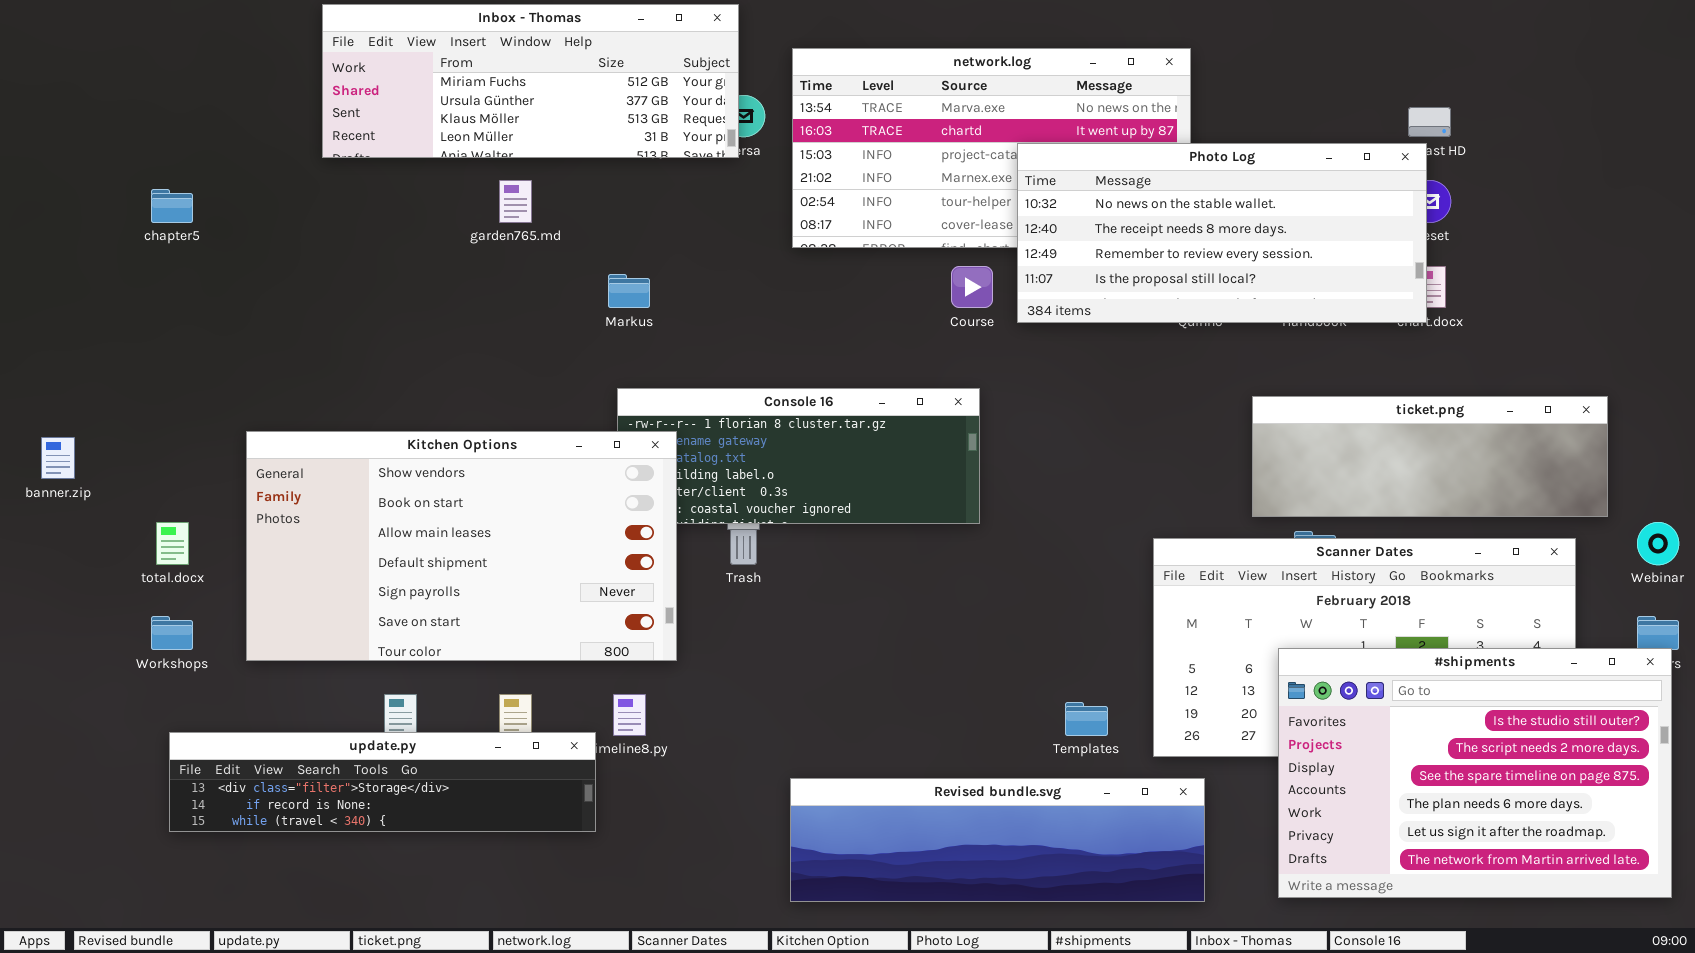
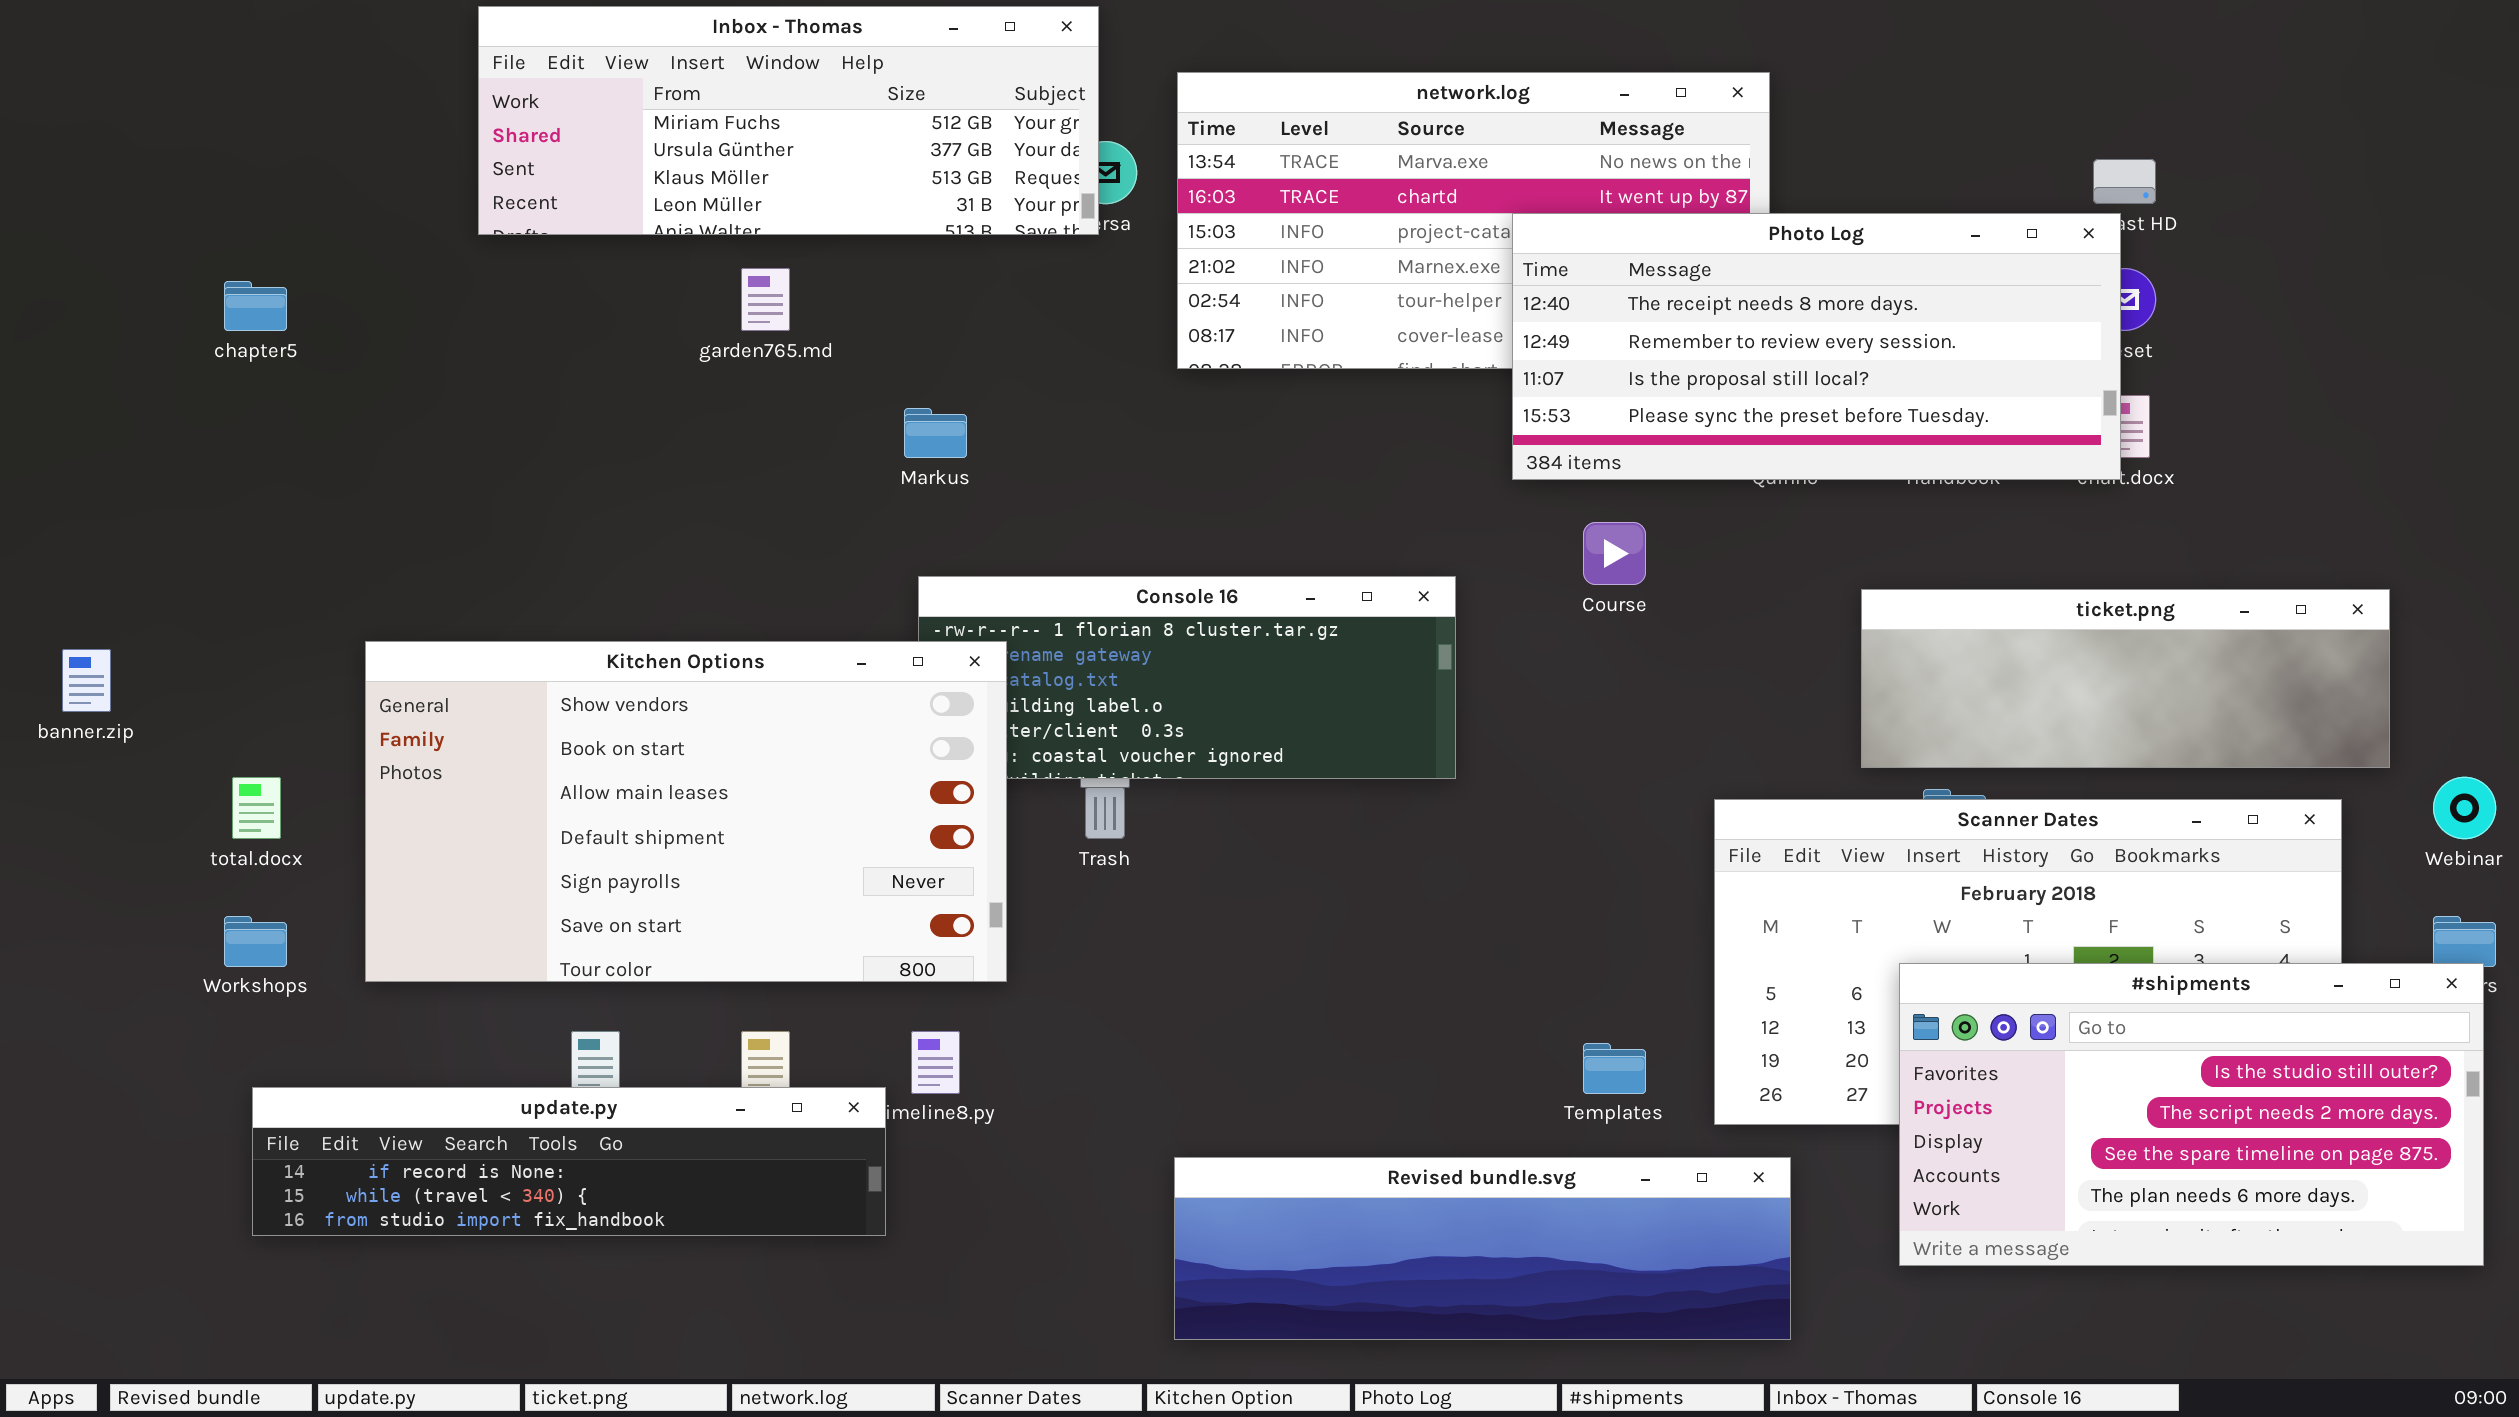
Photo Log: [1017,143,1427,323] -> [1512,213,2121,480], scrolled down 1 row
Course: [951,266,993,308] -> [1583,522,1646,585], moved
#shipments: [1278,648,1672,898] -> [1899,963,2484,1266], resized
update.py: [169,732,596,832] -> [252,1087,886,1236], scrolled down 1 row

